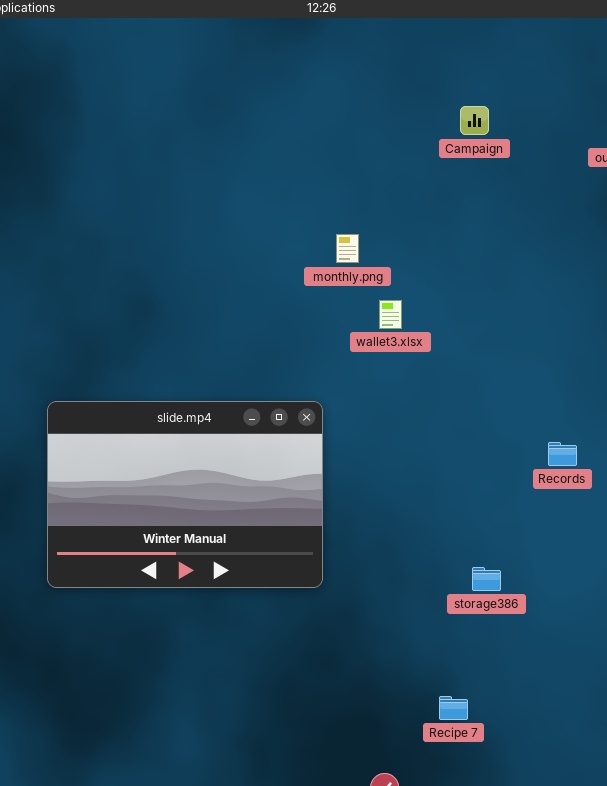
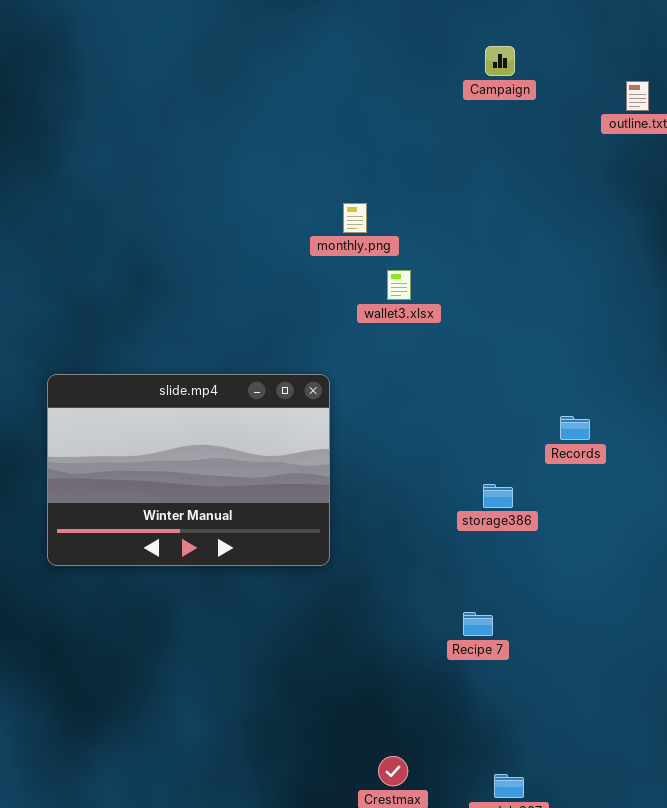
Campaign: [460,106,489,135] -> [485,46,515,76], moved
storage386: [472,567,501,591] -> [483,484,513,508], moved
Recipe 7: [439,696,468,720] -> [463,612,493,636], moved

